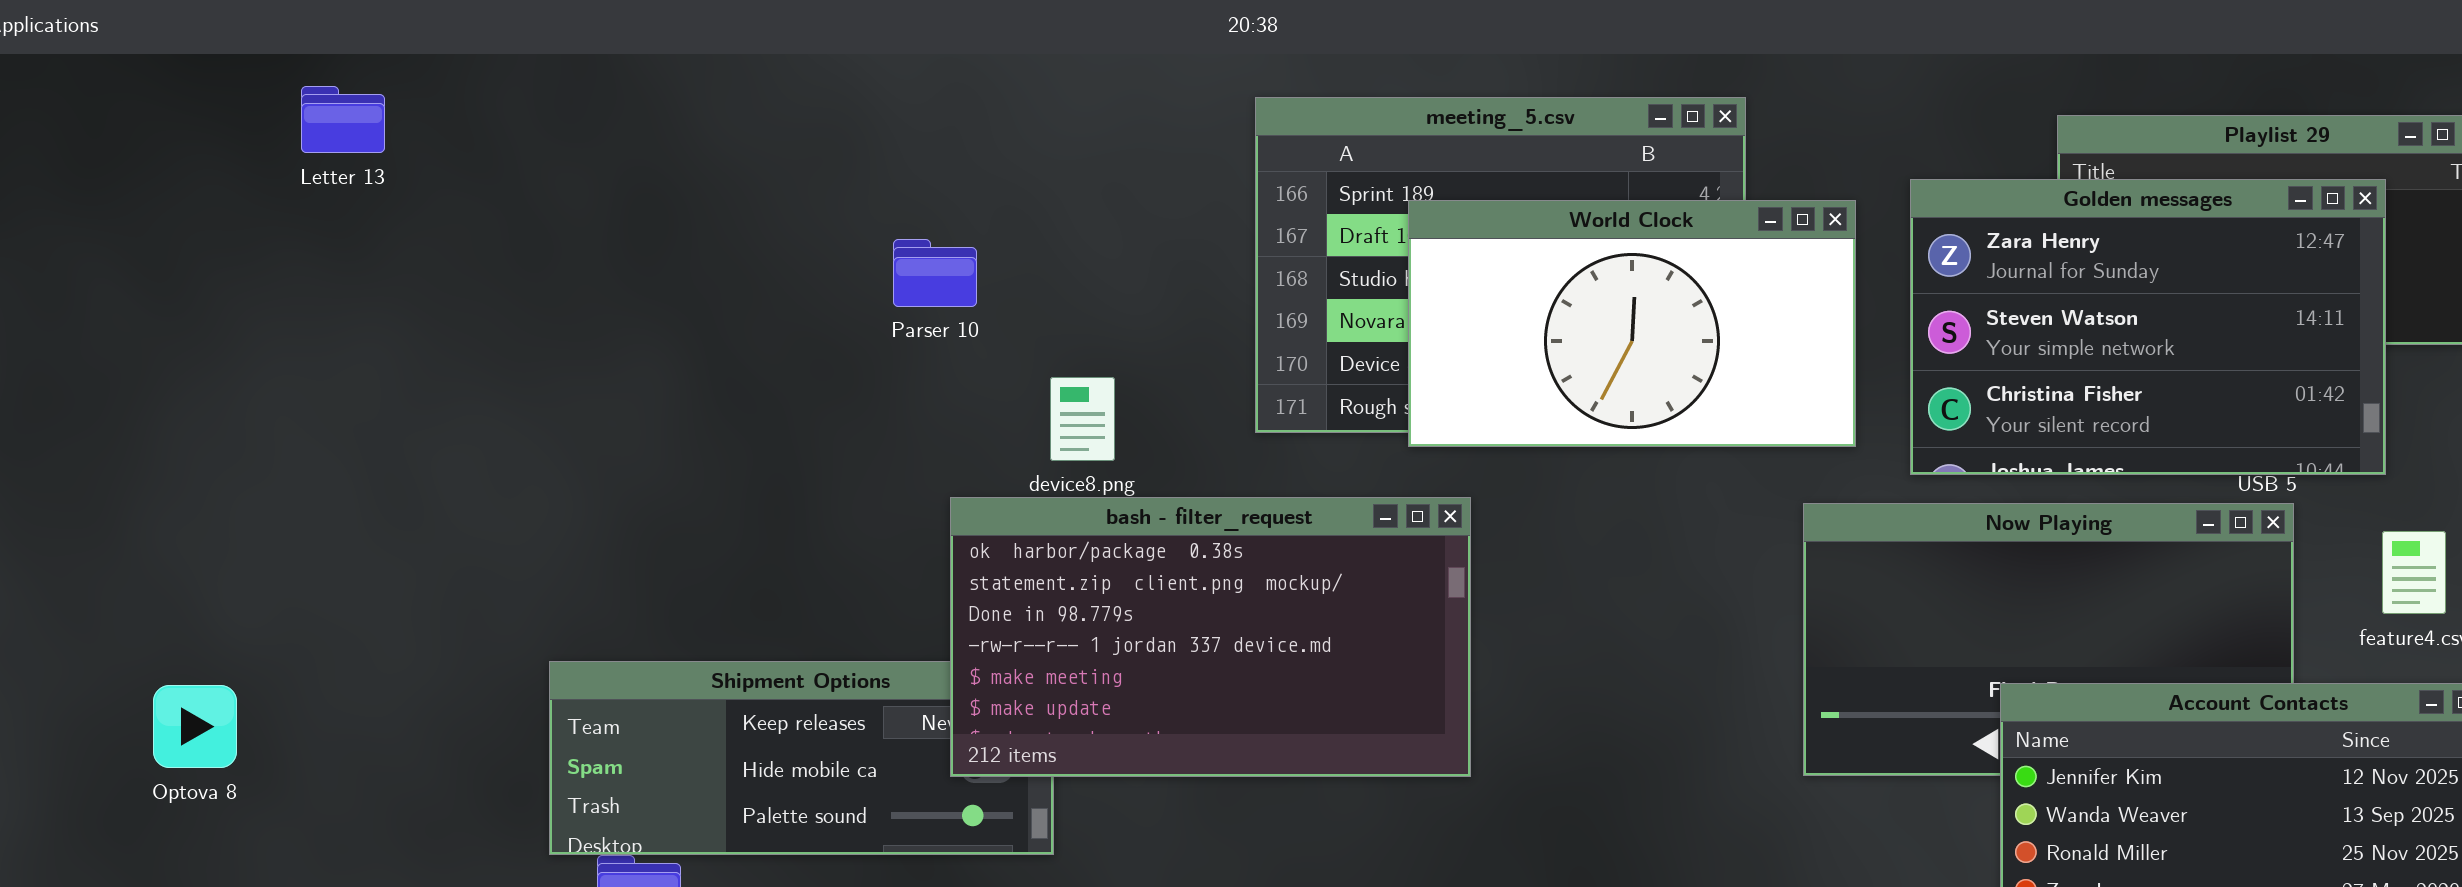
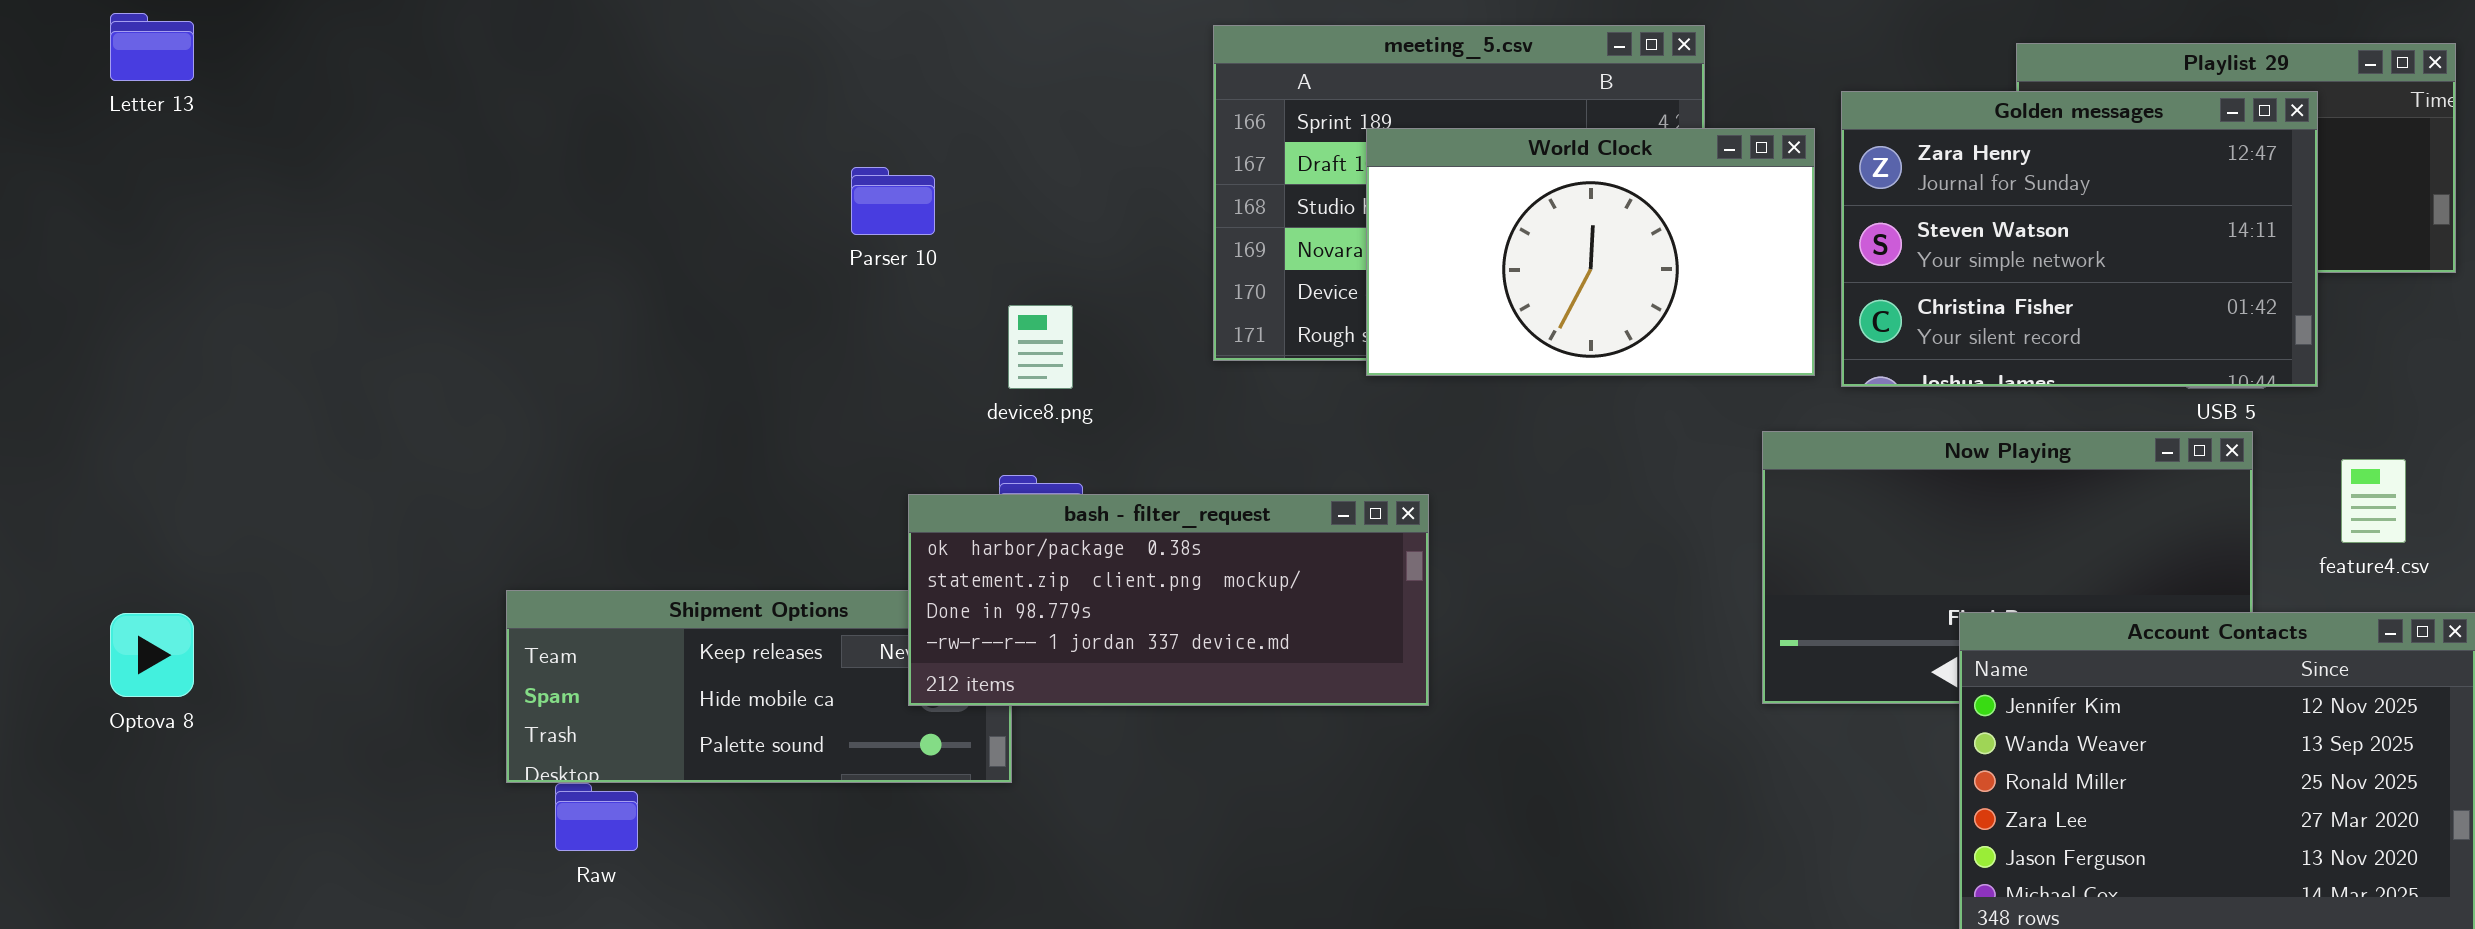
Letter 13: [301,86,385,153] -> [110,13,194,81], moved
Golden messages: [1910,179,2386,475] -> [1841,91,2318,387], moved
bash - filter_request: [950,497,1471,777] -> [908,494,1429,706], resized

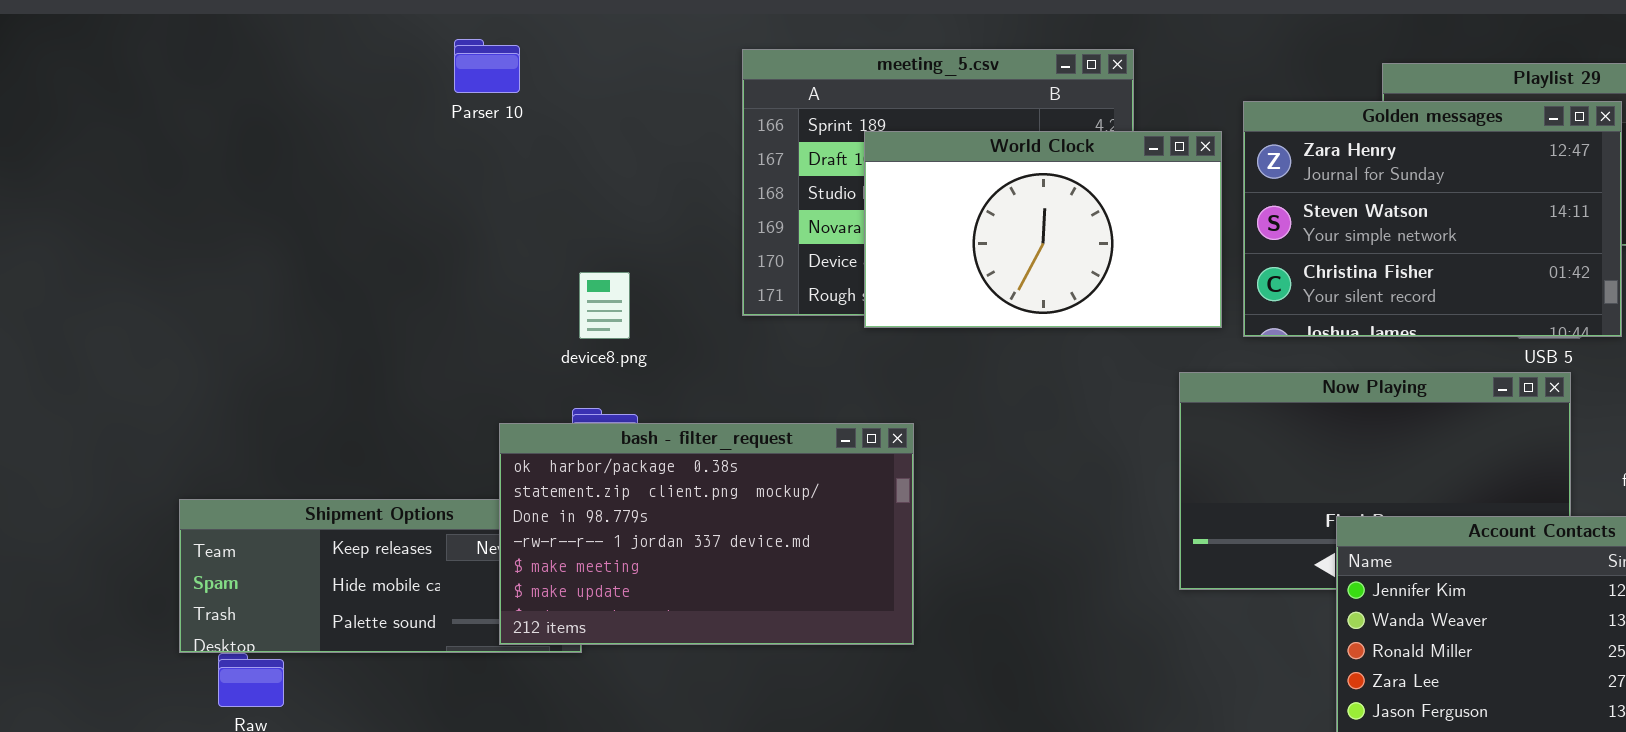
Parser 10: [851,167,935,235] -> [454,39,520,93], moved
bash - filter_request: [908,494,1429,706] -> [499,423,914,645], resized

